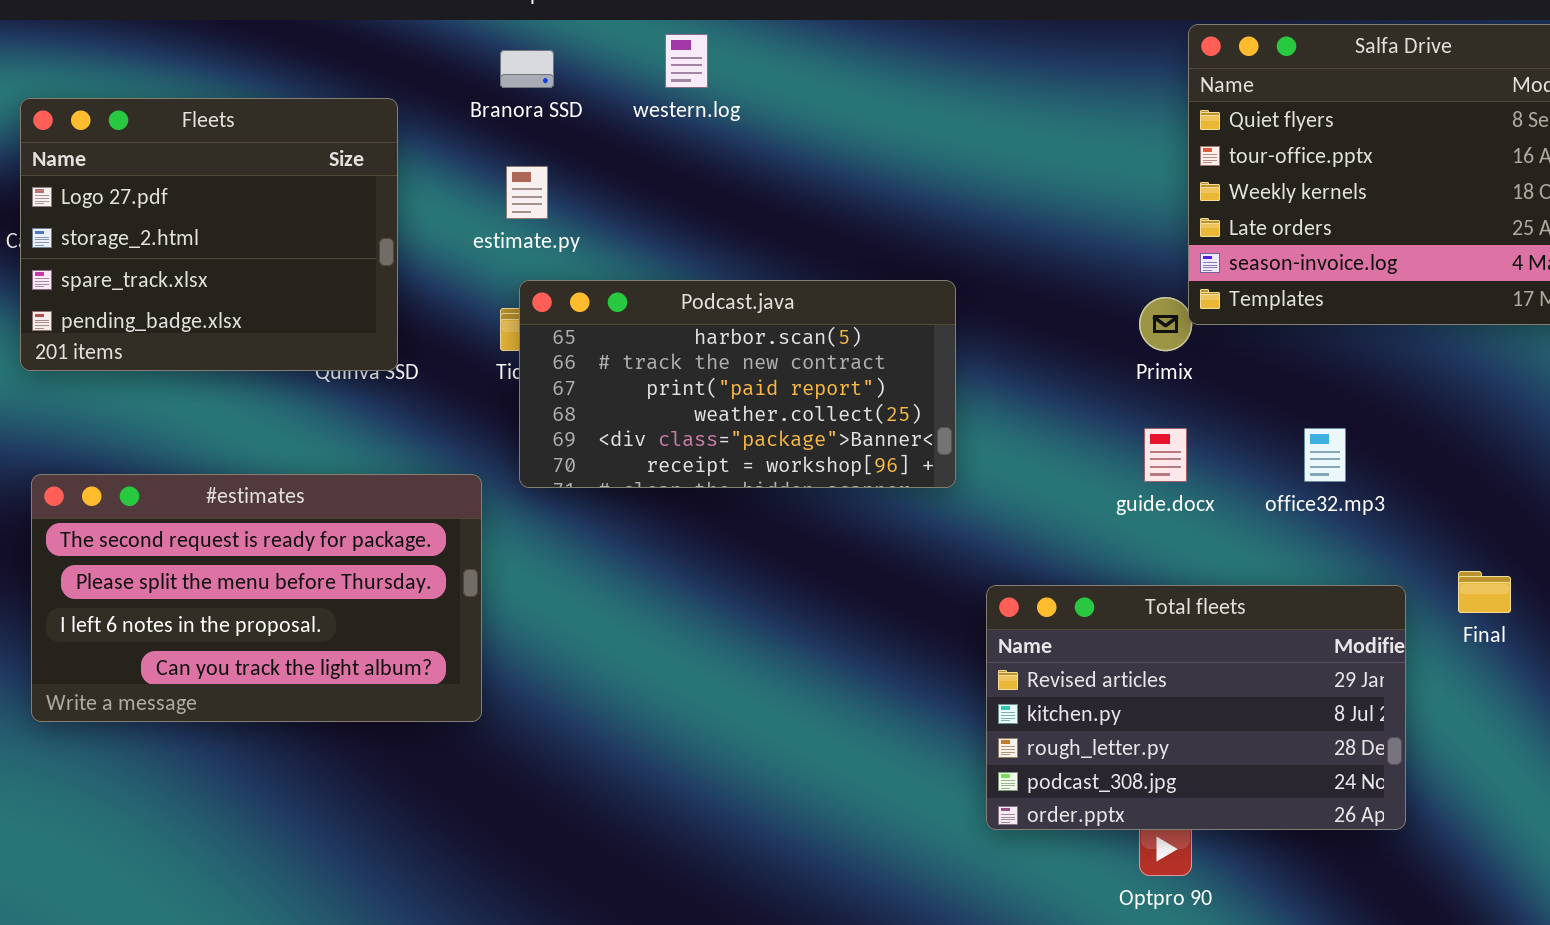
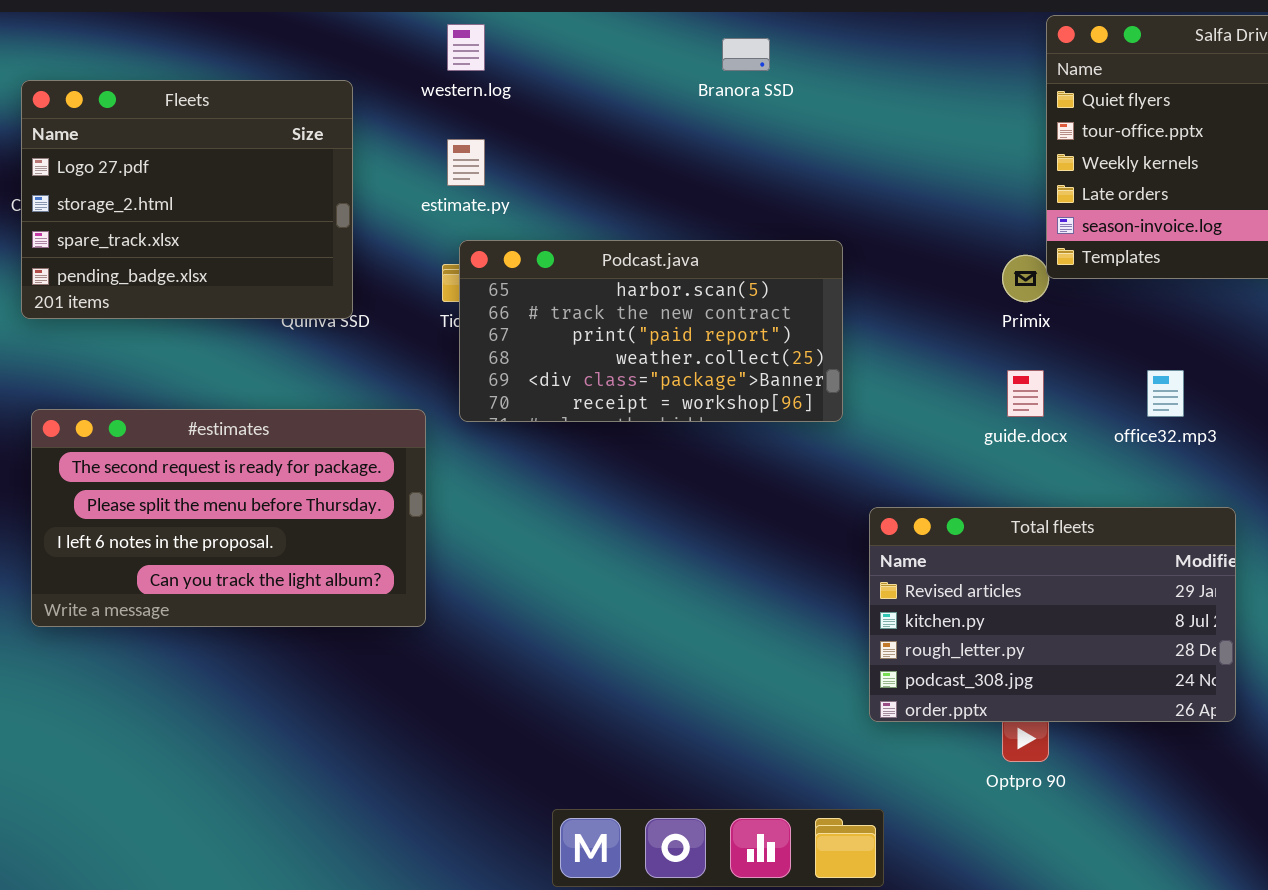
western.log: [665,34,708,88] -> [447,24,485,71], moved
Branora SSD: [500,50,554,88] -> [722,38,770,71], moved

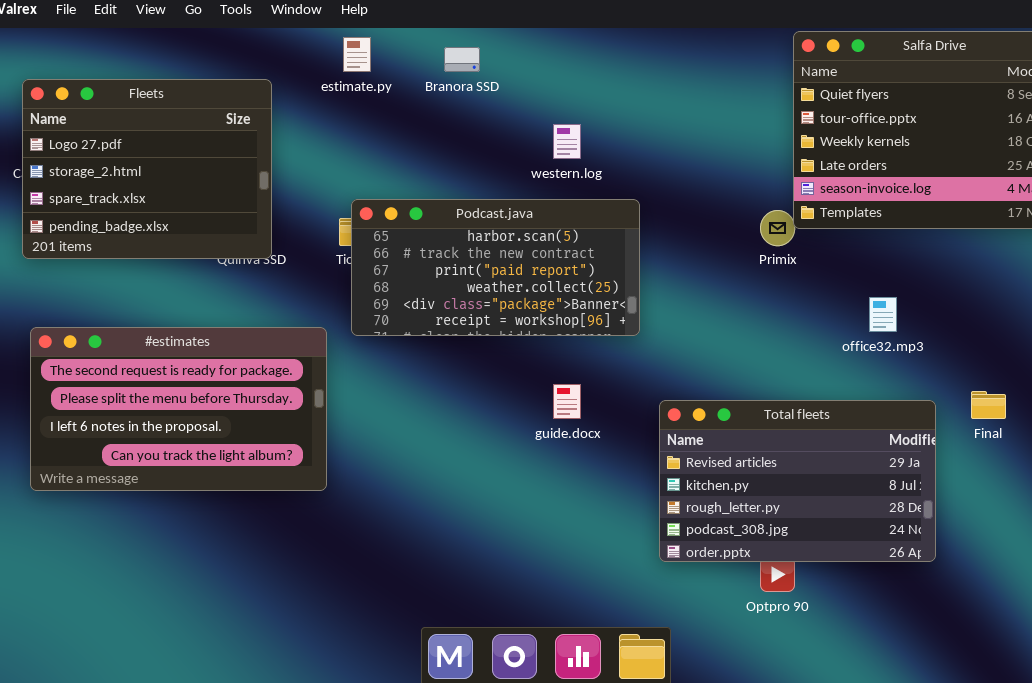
western.log: [447,24,485,71] -> [553,124,581,159], moved
Branora SSD: [722,38,770,71] -> [444,47,480,72], moved
estimate.py: [447,139,485,186] -> [343,37,371,72], moved
guide.docx: [1007,370,1044,417] -> [553,384,581,419], moved

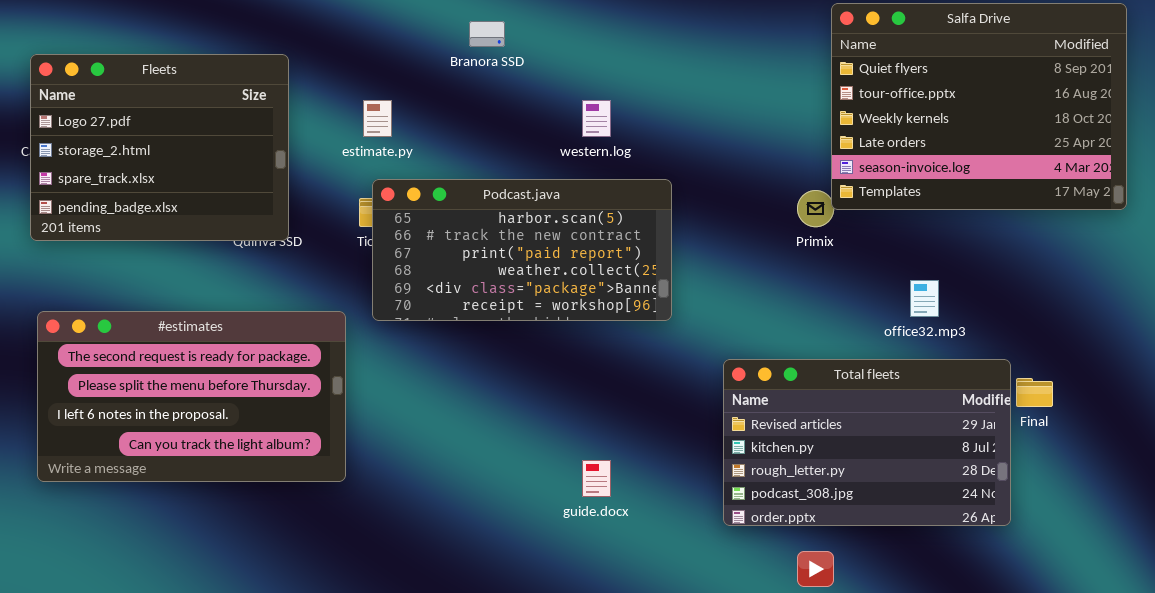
estimate.py: [343,37,371,72] -> [363,100,392,137], moved
guide.docx: [553,384,581,419] -> [582,460,611,497], moved
Total fleets: [659,400,936,562] -> [723,359,1011,526], moved

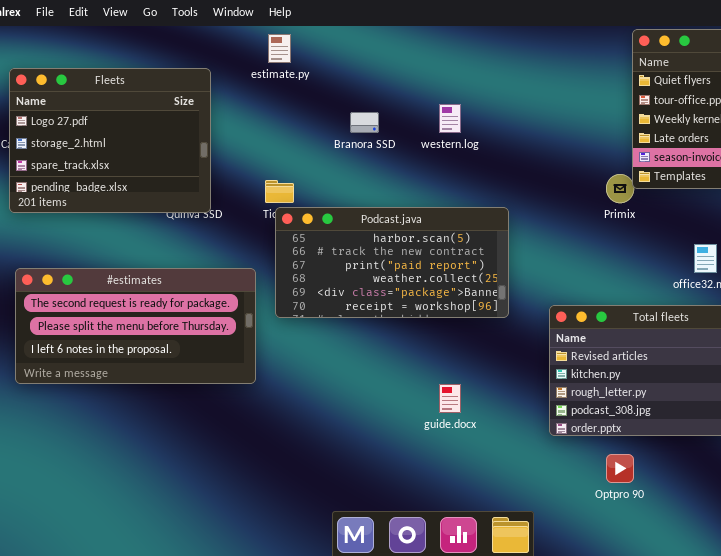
Branora SSD: [469,21,505,47] -> [350,112,379,133], moved
estimate.py: [363,100,392,137] -> [268,34,291,63], moved
Podcast.java: [372,179,672,321] -> [275,207,509,318], moved
#estimates: [37,311,346,482] -> [15,268,256,384], resized

